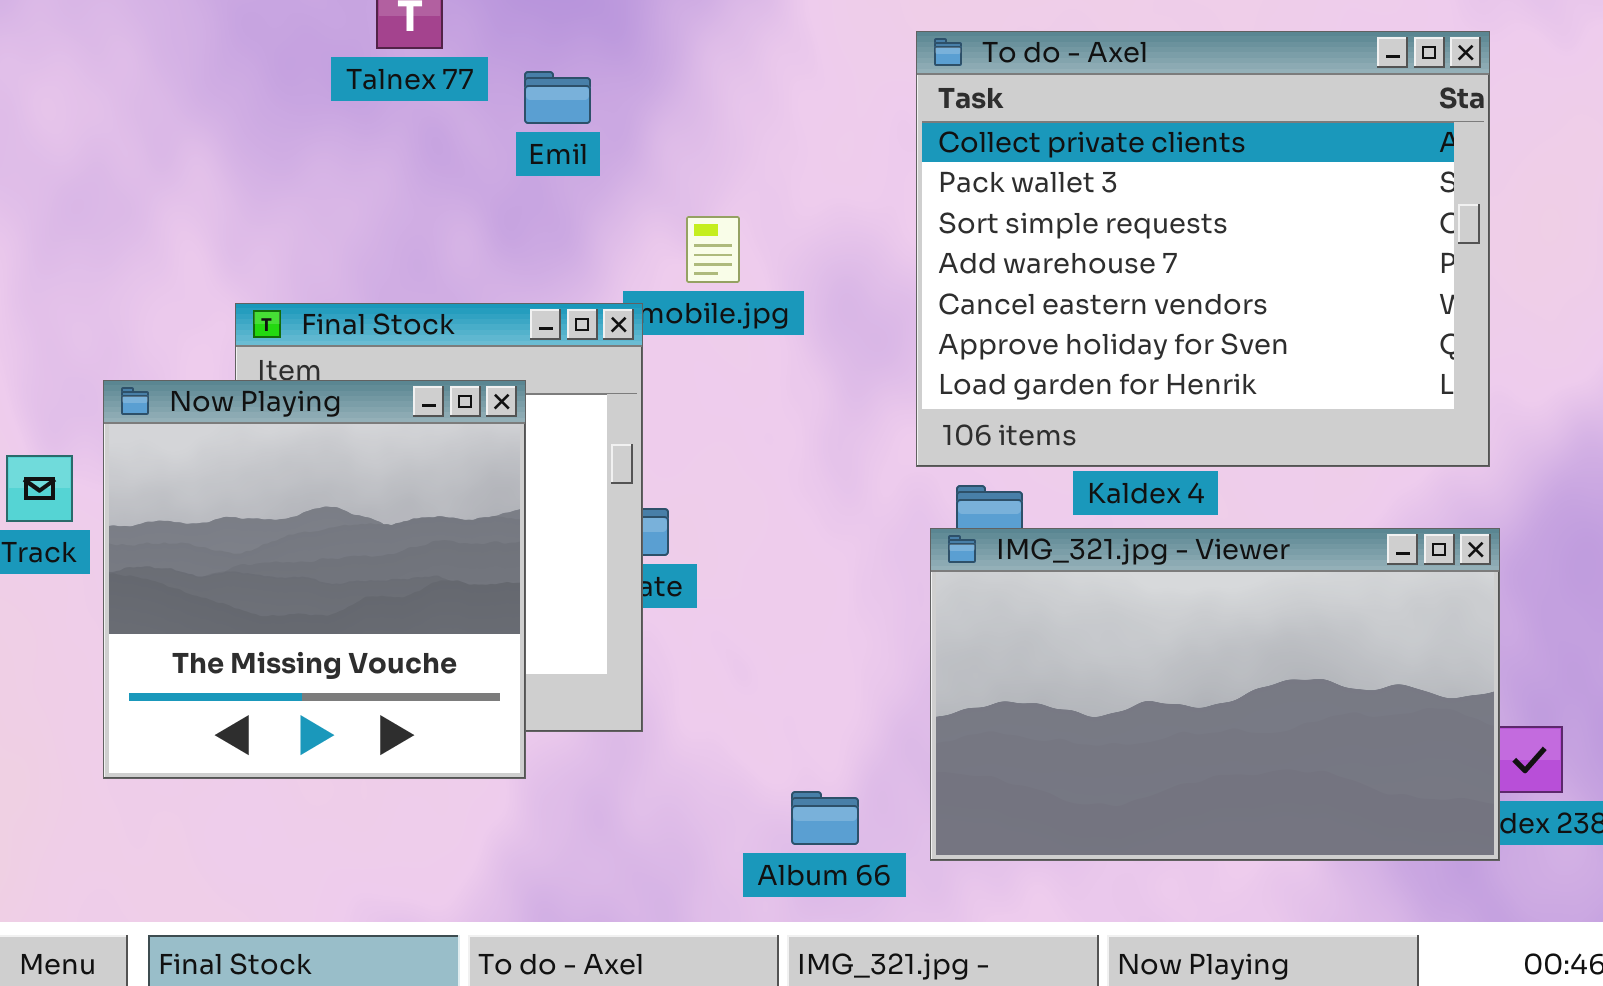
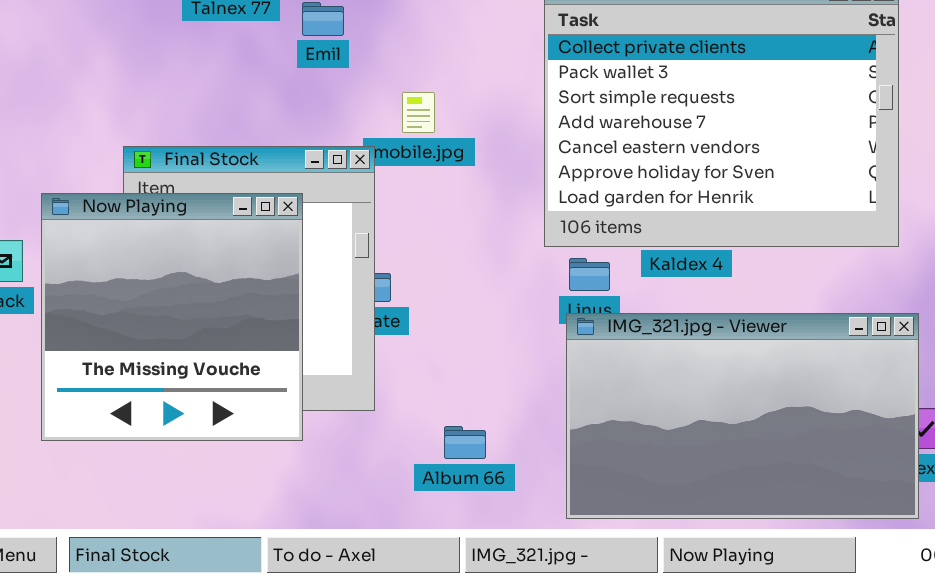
IMG_321.jpg - Viewer: [930,528,1500,861] -> [566,313,919,519], moved
Album 66: [791,791,859,845] -> [444,426,486,459], moved

